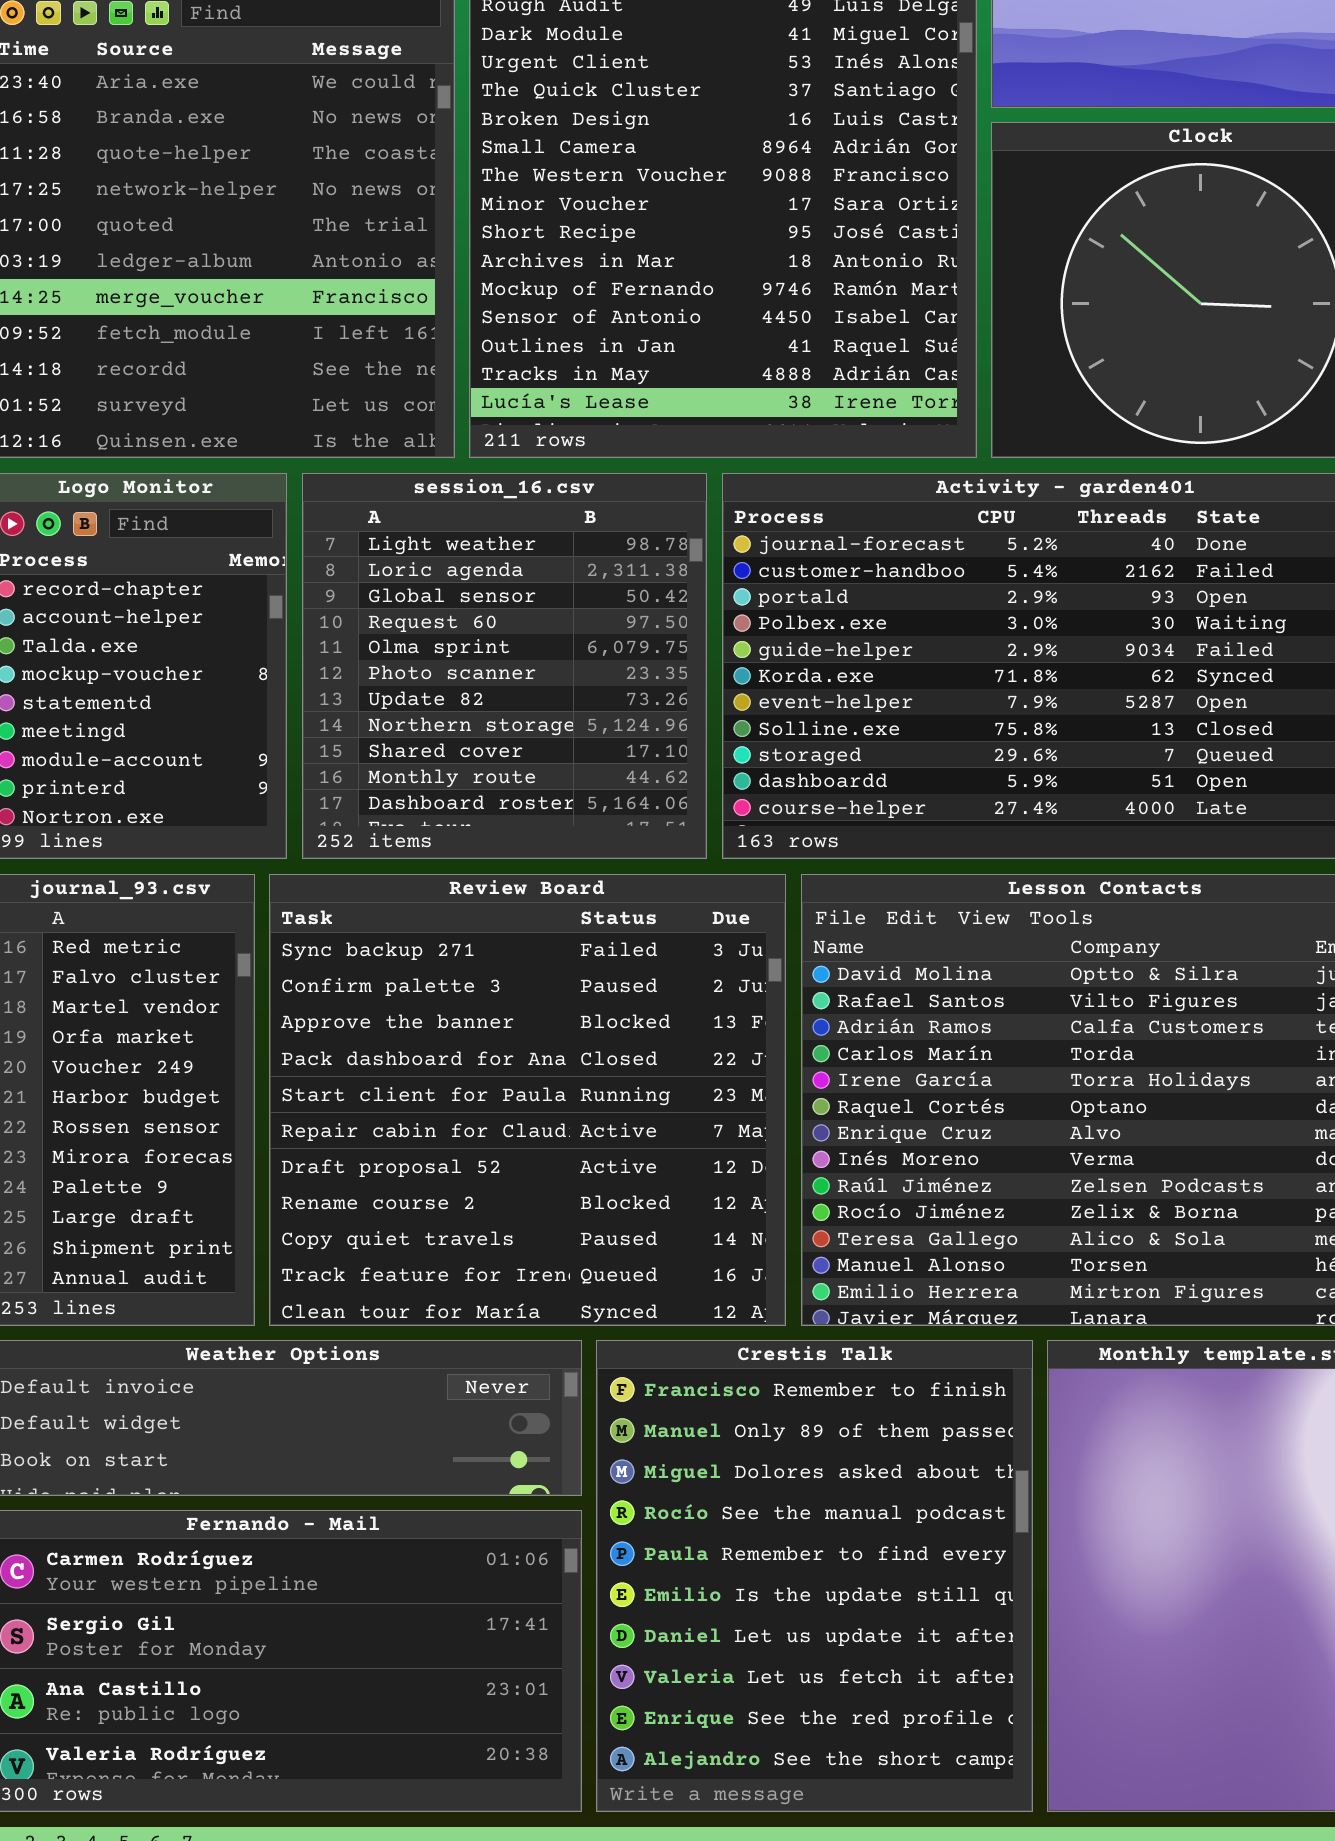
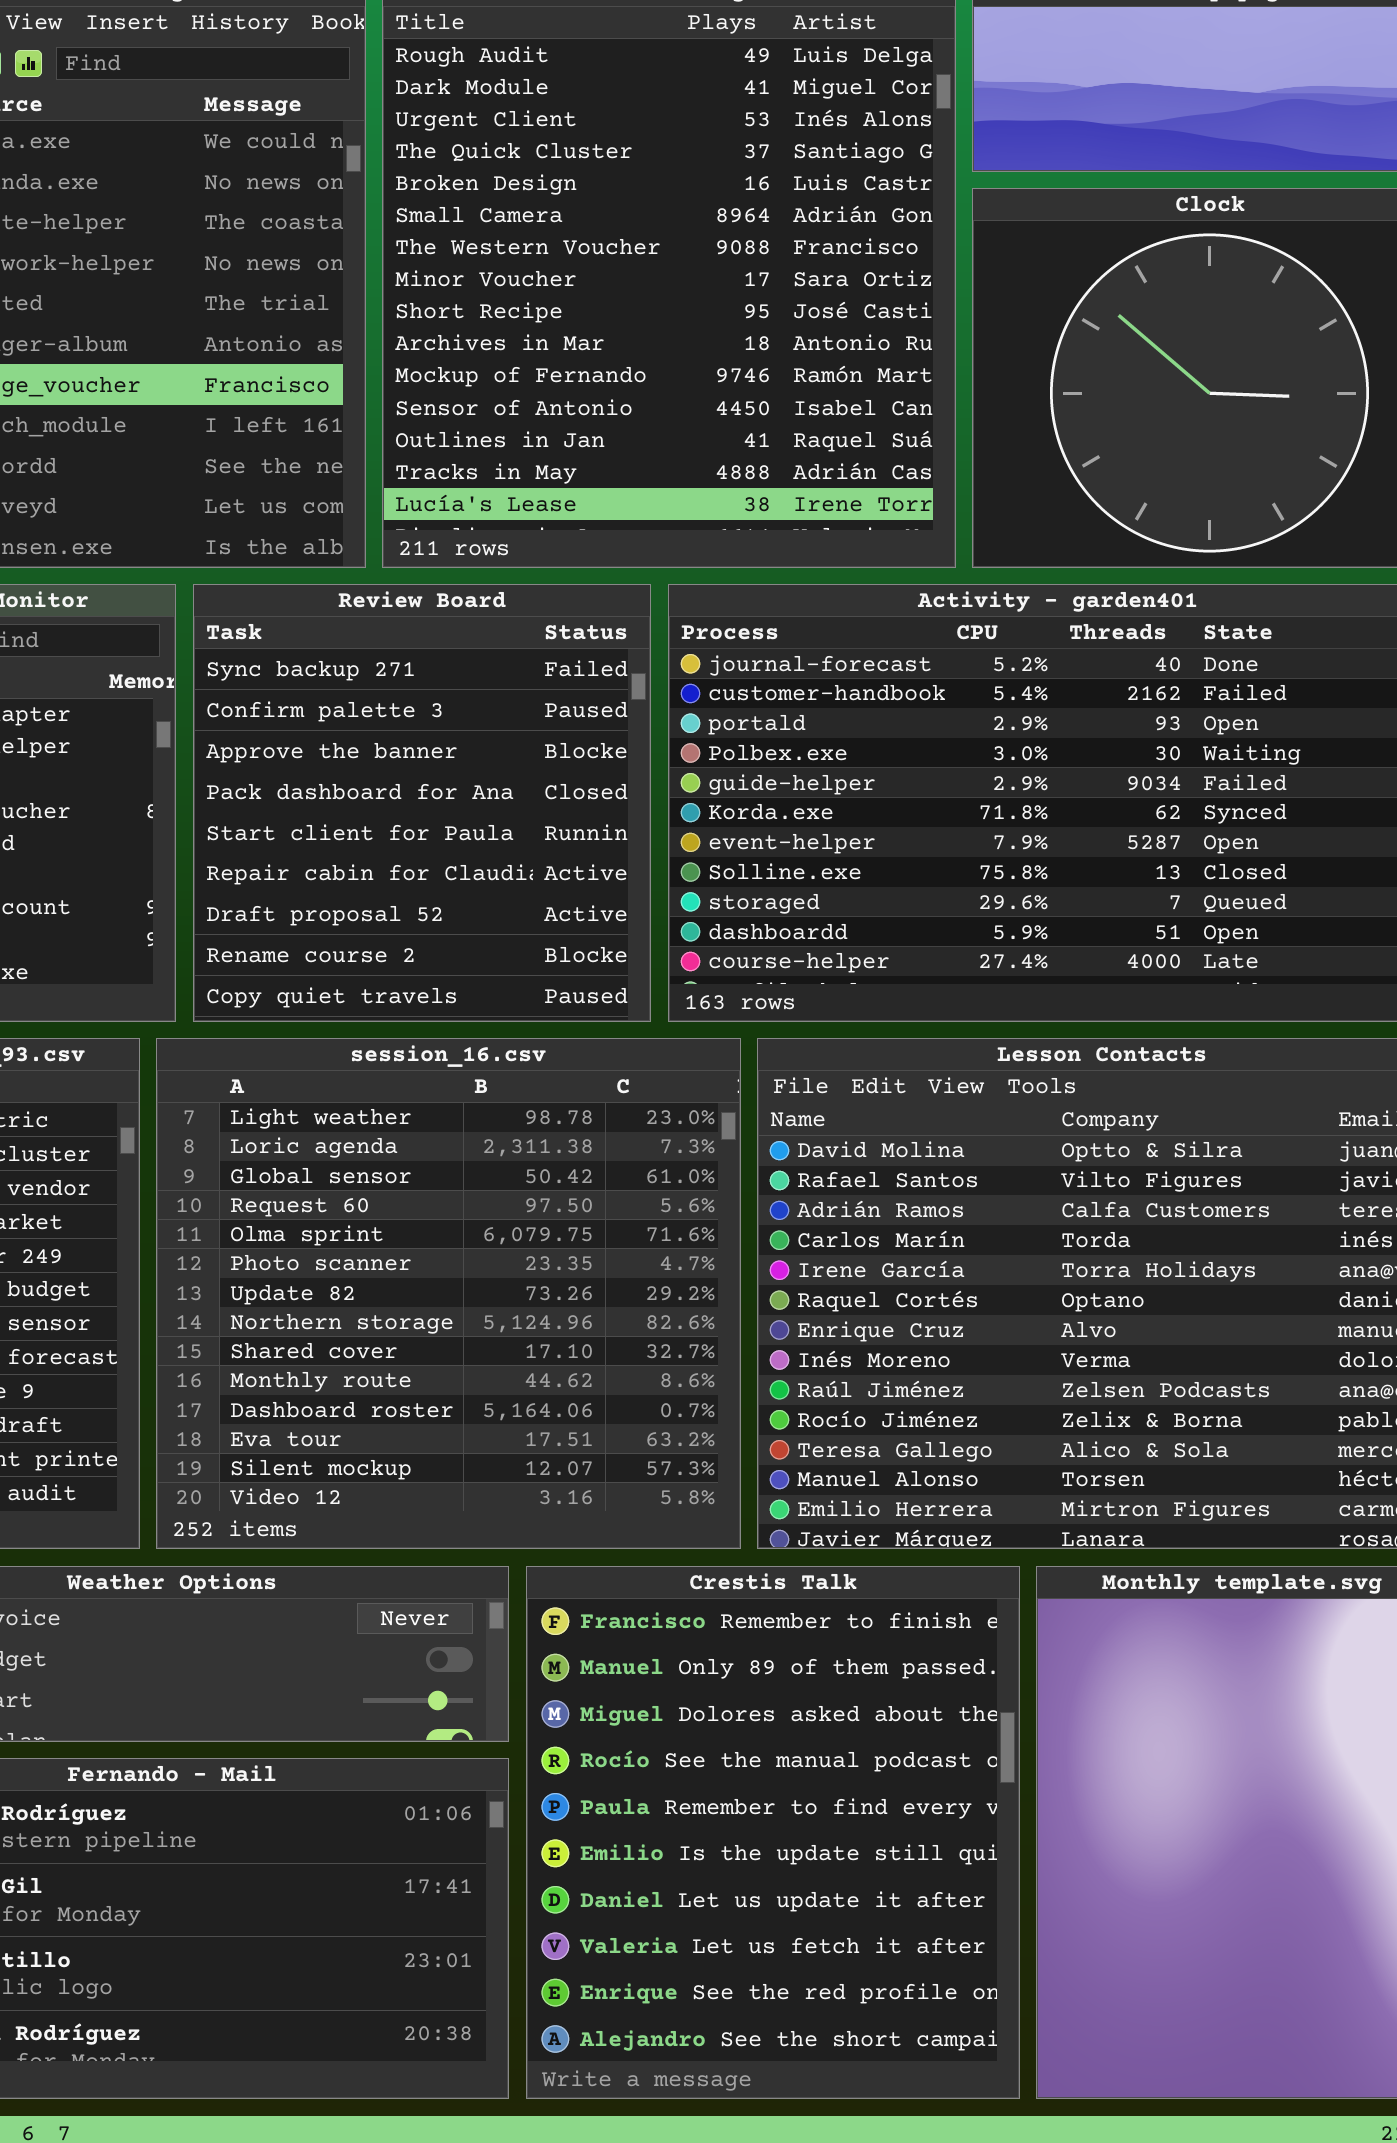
session_16.csv: [302,473,707,859] -> [156,1038,741,1549], moved, resized
Review Board: [269,874,786,1326] -> [193,584,651,1022], moved, resized

